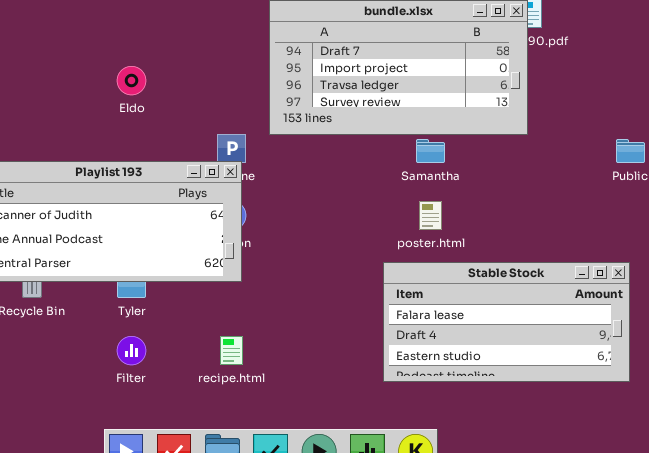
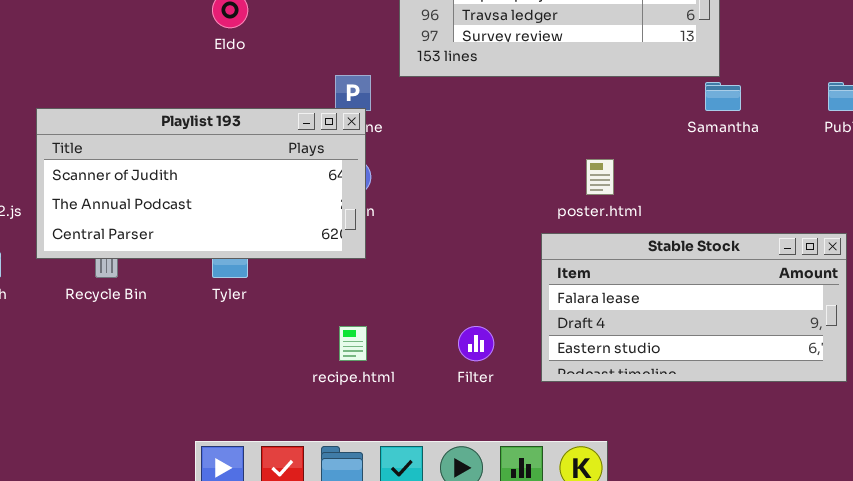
Samantha: [416,139,445,163] -> [705,82,741,111], moved
Filter: [117,336,146,365] -> [458,326,494,361], moved

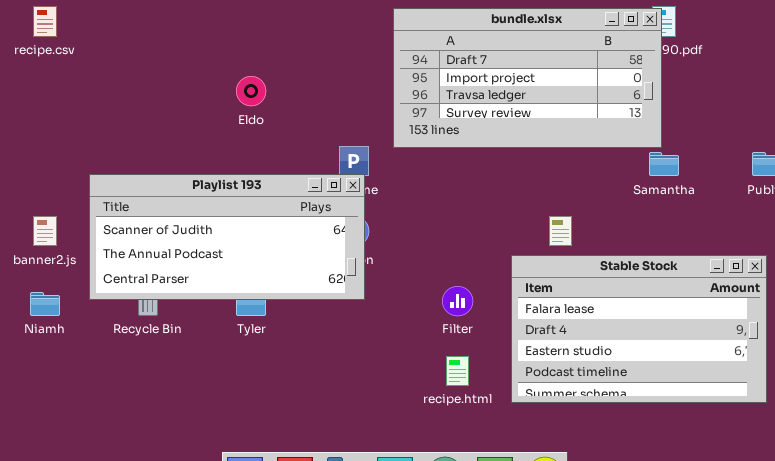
Stable Stock: [541,233,847,382] -> [511,255,767,403], resized
recipe.html: [339,326,367,361] -> [446,356,469,386], moved
Filter: [458,326,494,361] -> [442,286,473,316], moved

